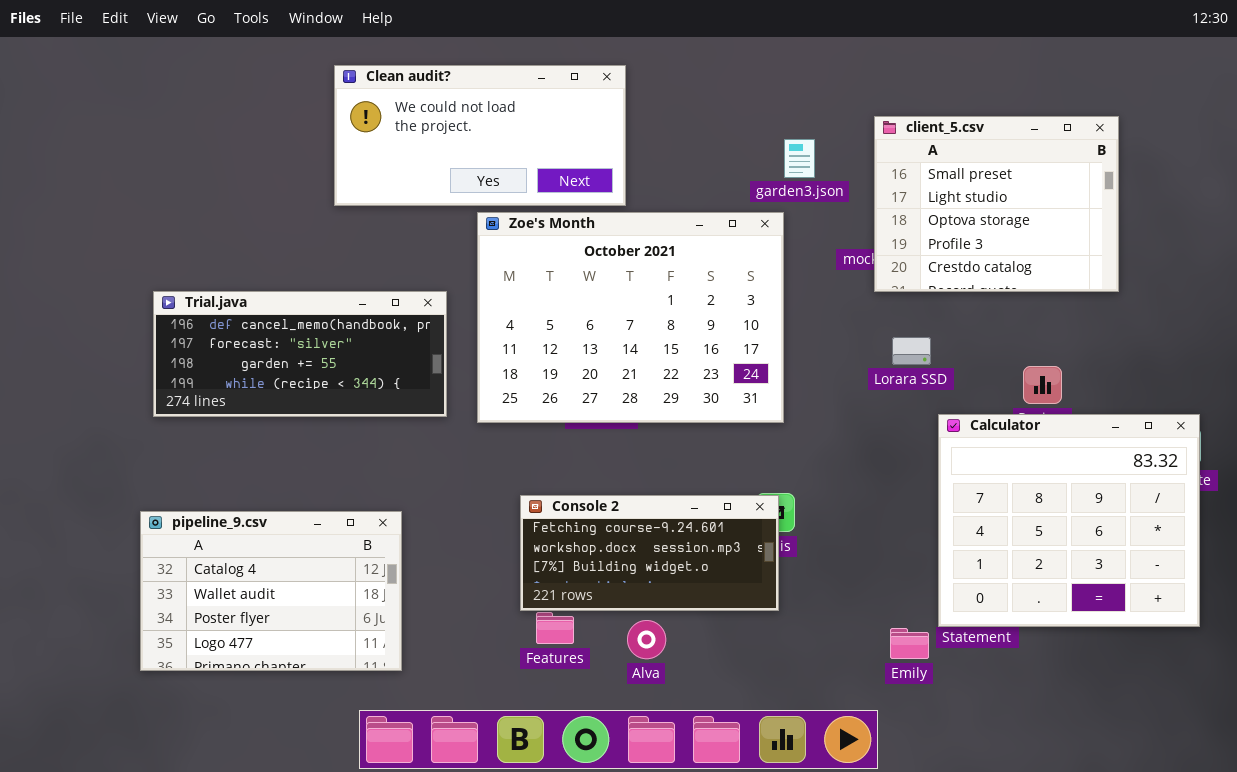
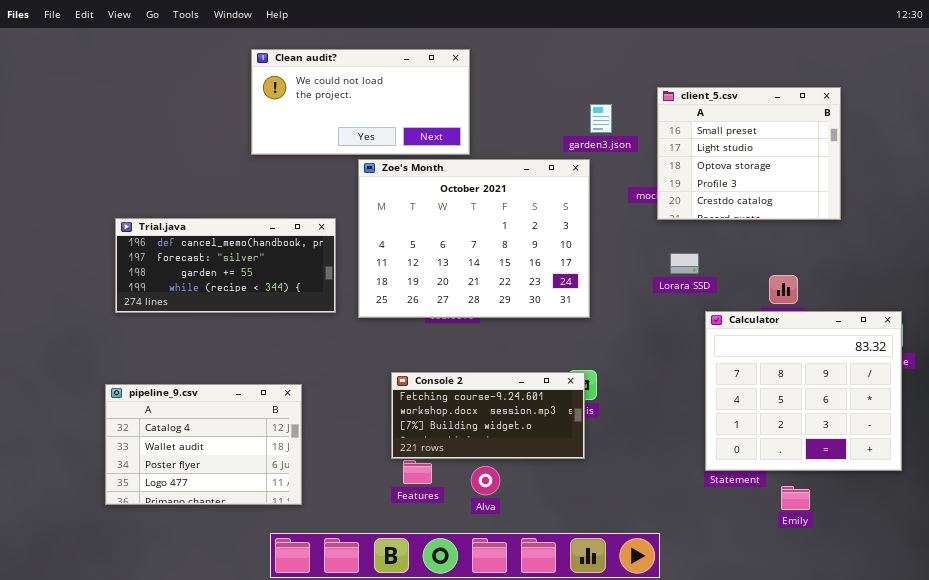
Emily: [890,628,929,659] -> [781,486,810,510], moved

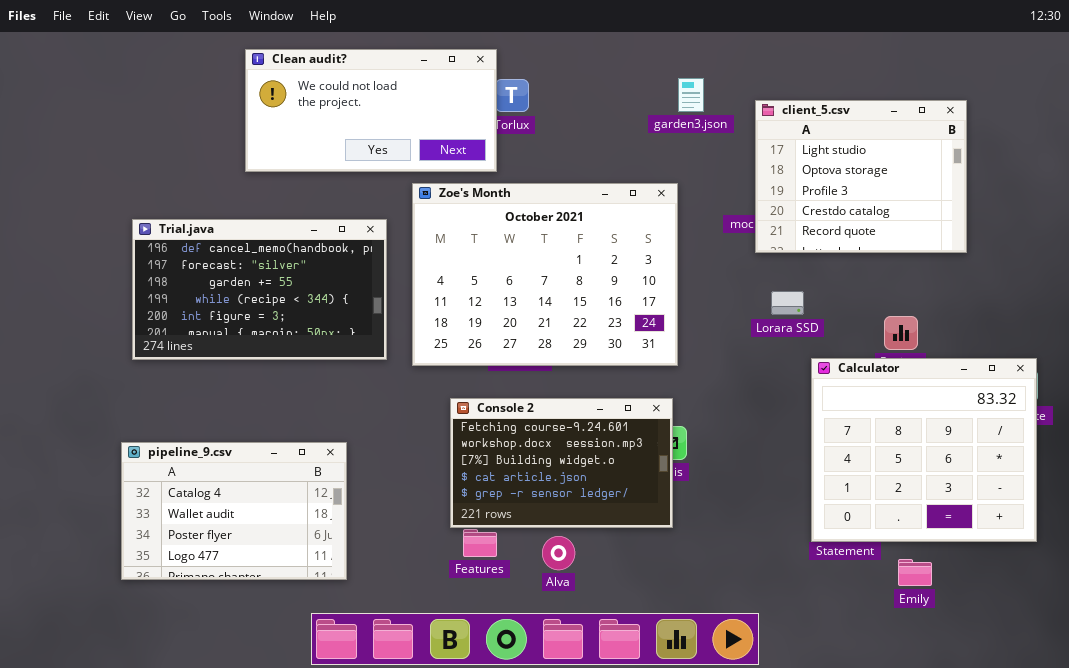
Clean audit?: [251,49,470,155] -> [245,49,497,172], moved
client_5.csv: [657,87,841,220] -> [755,100,967,253], scrolled down 1 row
garden3.json: [590,104,612,133] -> [678,78,704,112], moved
Trial.java: [115,218,336,313] -> [132,219,387,360], resized
Console 2: [391,372,585,459] -> [450,398,673,528], resized

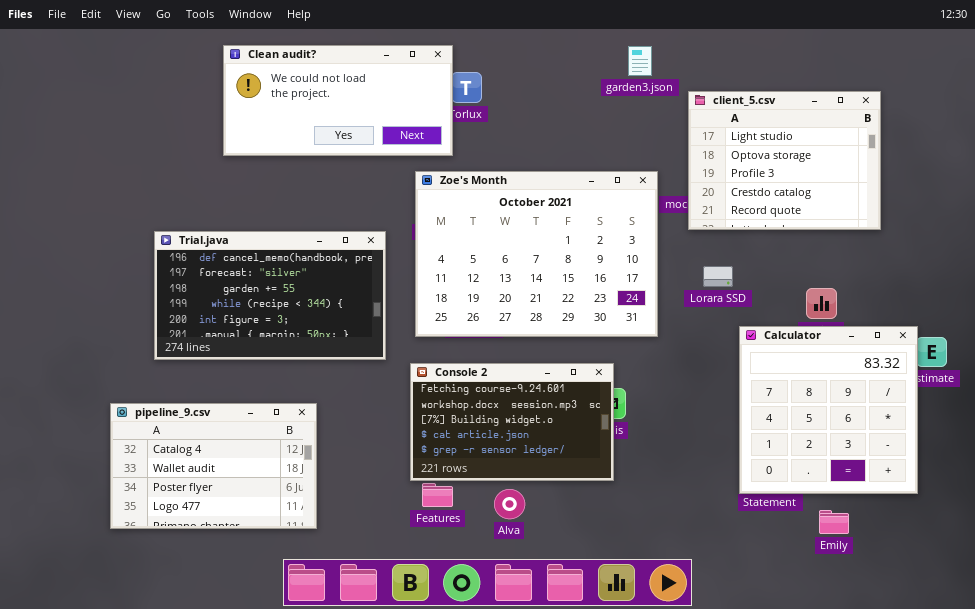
garden3.json: [678,78,704,112] -> [628,46,652,76], moved
Zoe's Month: [412,183,678,366] -> [415,171,658,337], moved
Trial.java: [132,219,387,360] -> [154,231,386,360], moved
Calculator: [811,358,1037,542] -> [739,326,918,494], resized

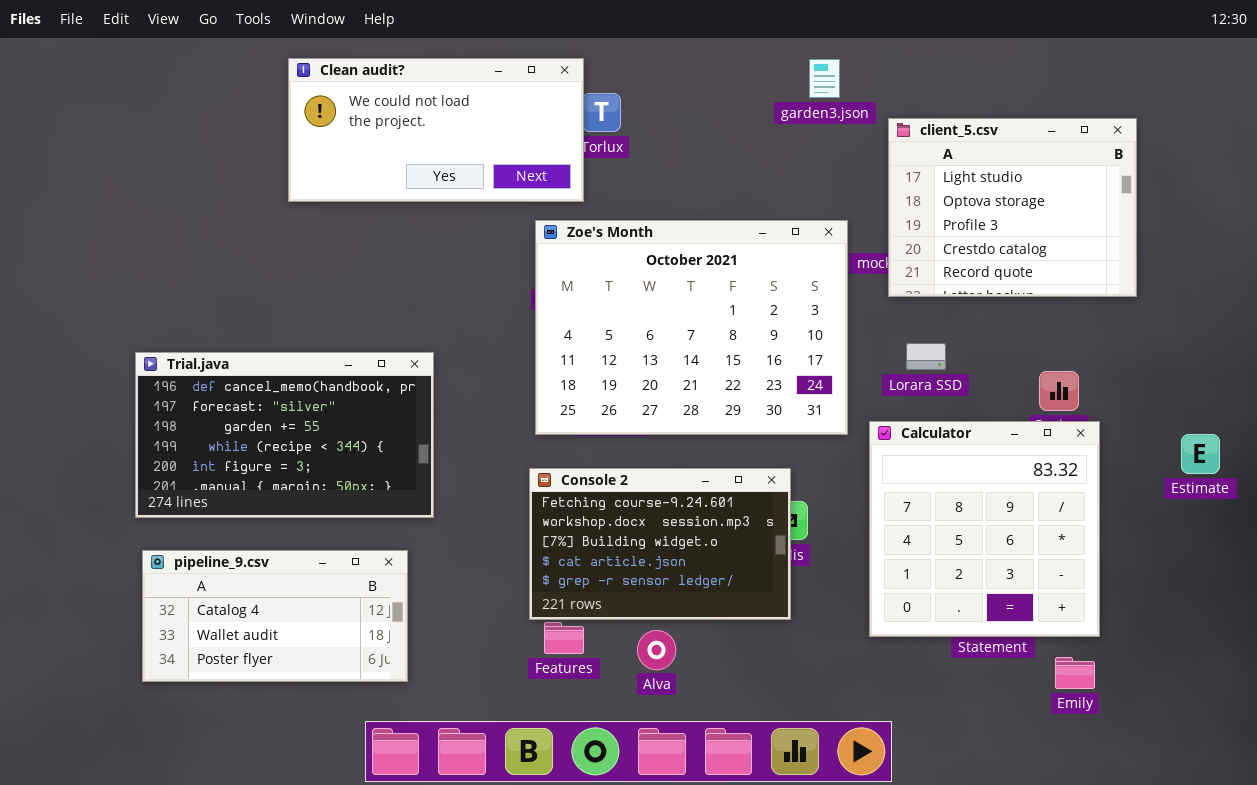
Trial.java: [154,231,386,360] -> [135,352,434,518], moved
Calculator: [739,326,918,494] -> [869,421,1100,637], moved
pipeline_9.csv: [110,403,317,529] -> [142,550,408,682], resized

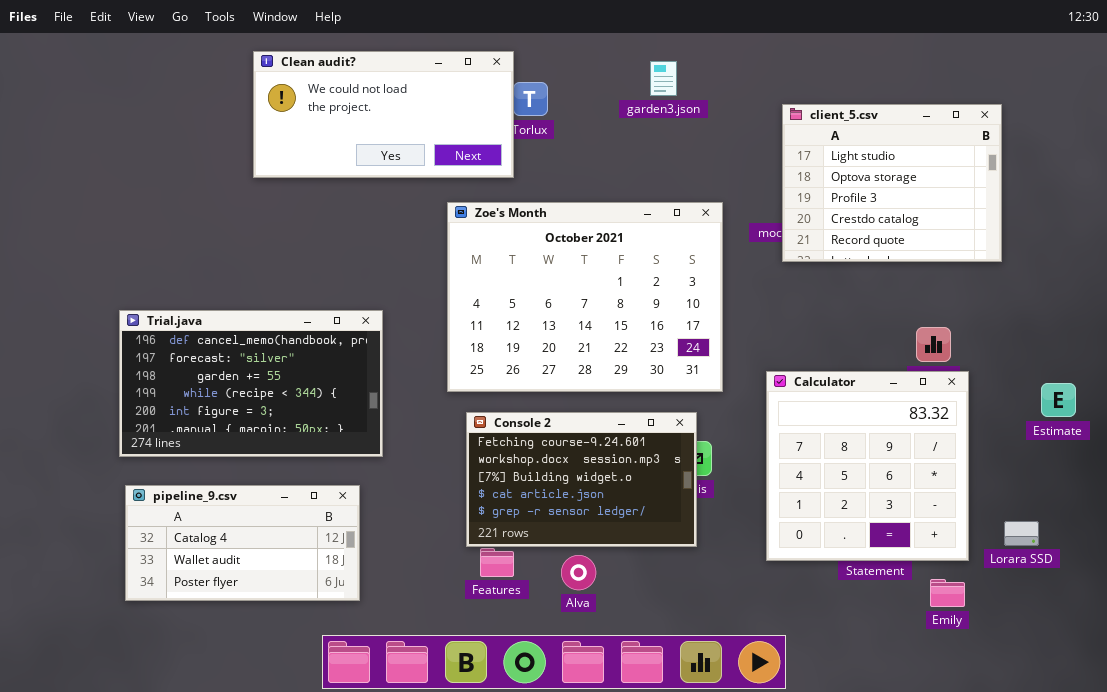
garden3.json: [809,59,840,98] -> [650,61,677,96], moved
Zoe's Month: [535,220,848,435] -> [447,202,723,392], moved
Lorara SSD: [906,343,946,370] -> [1004,521,1039,546], moved

